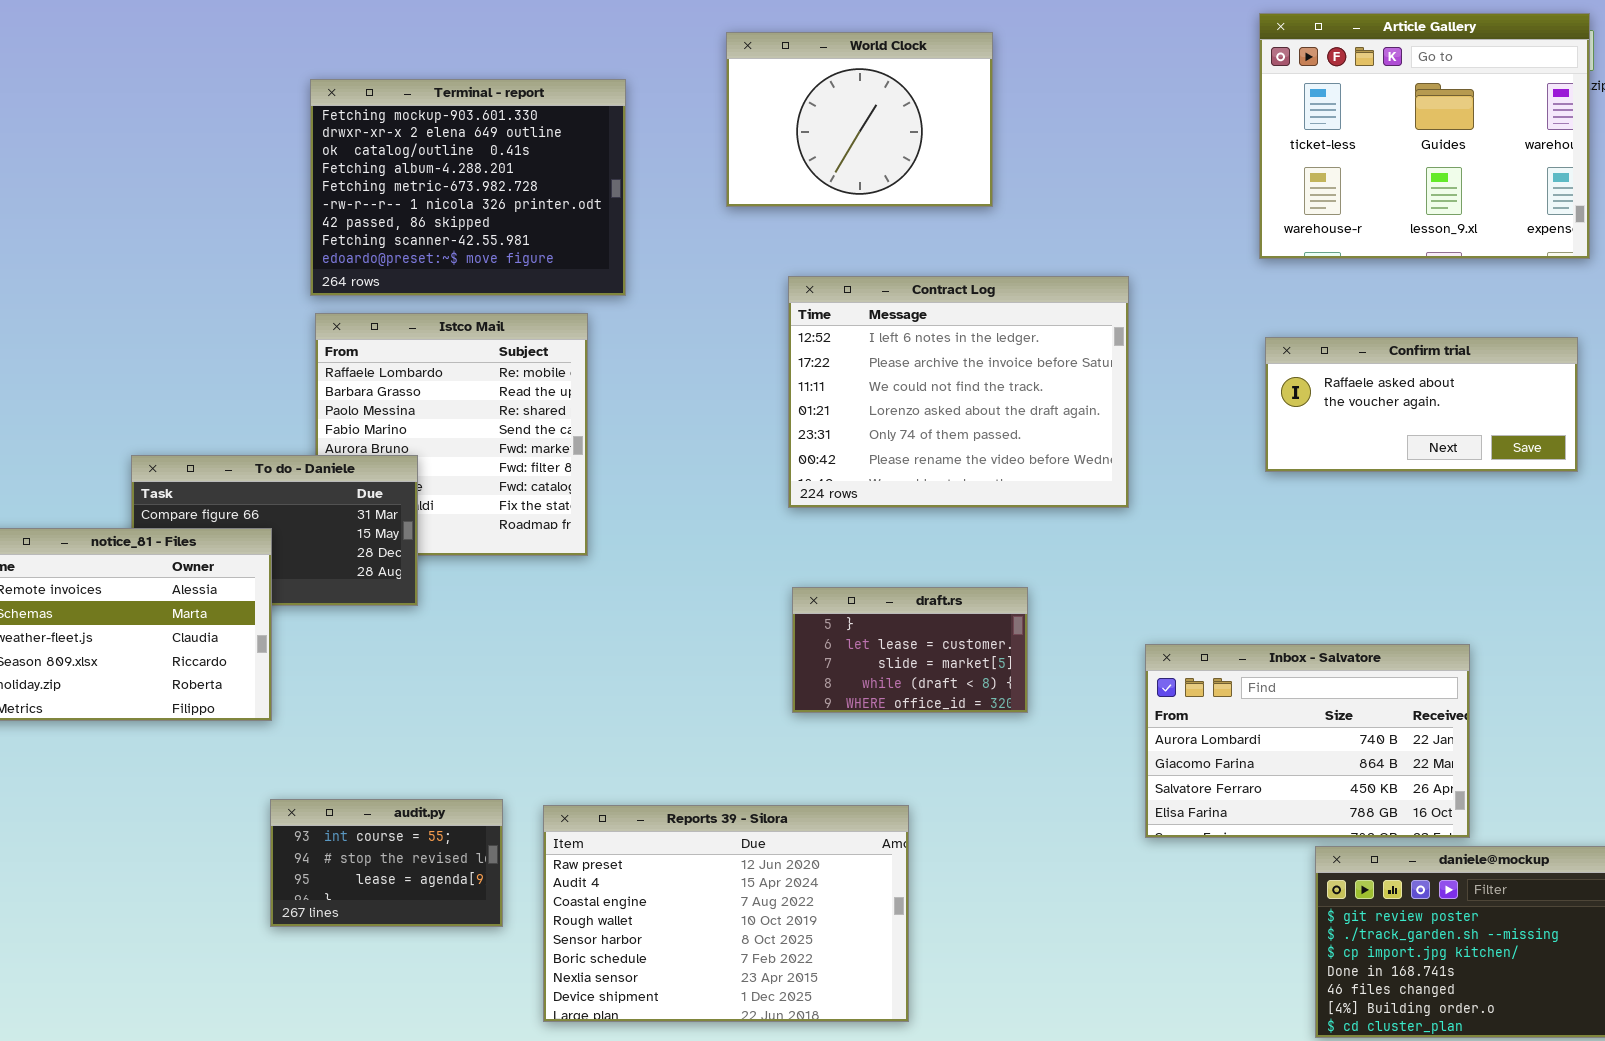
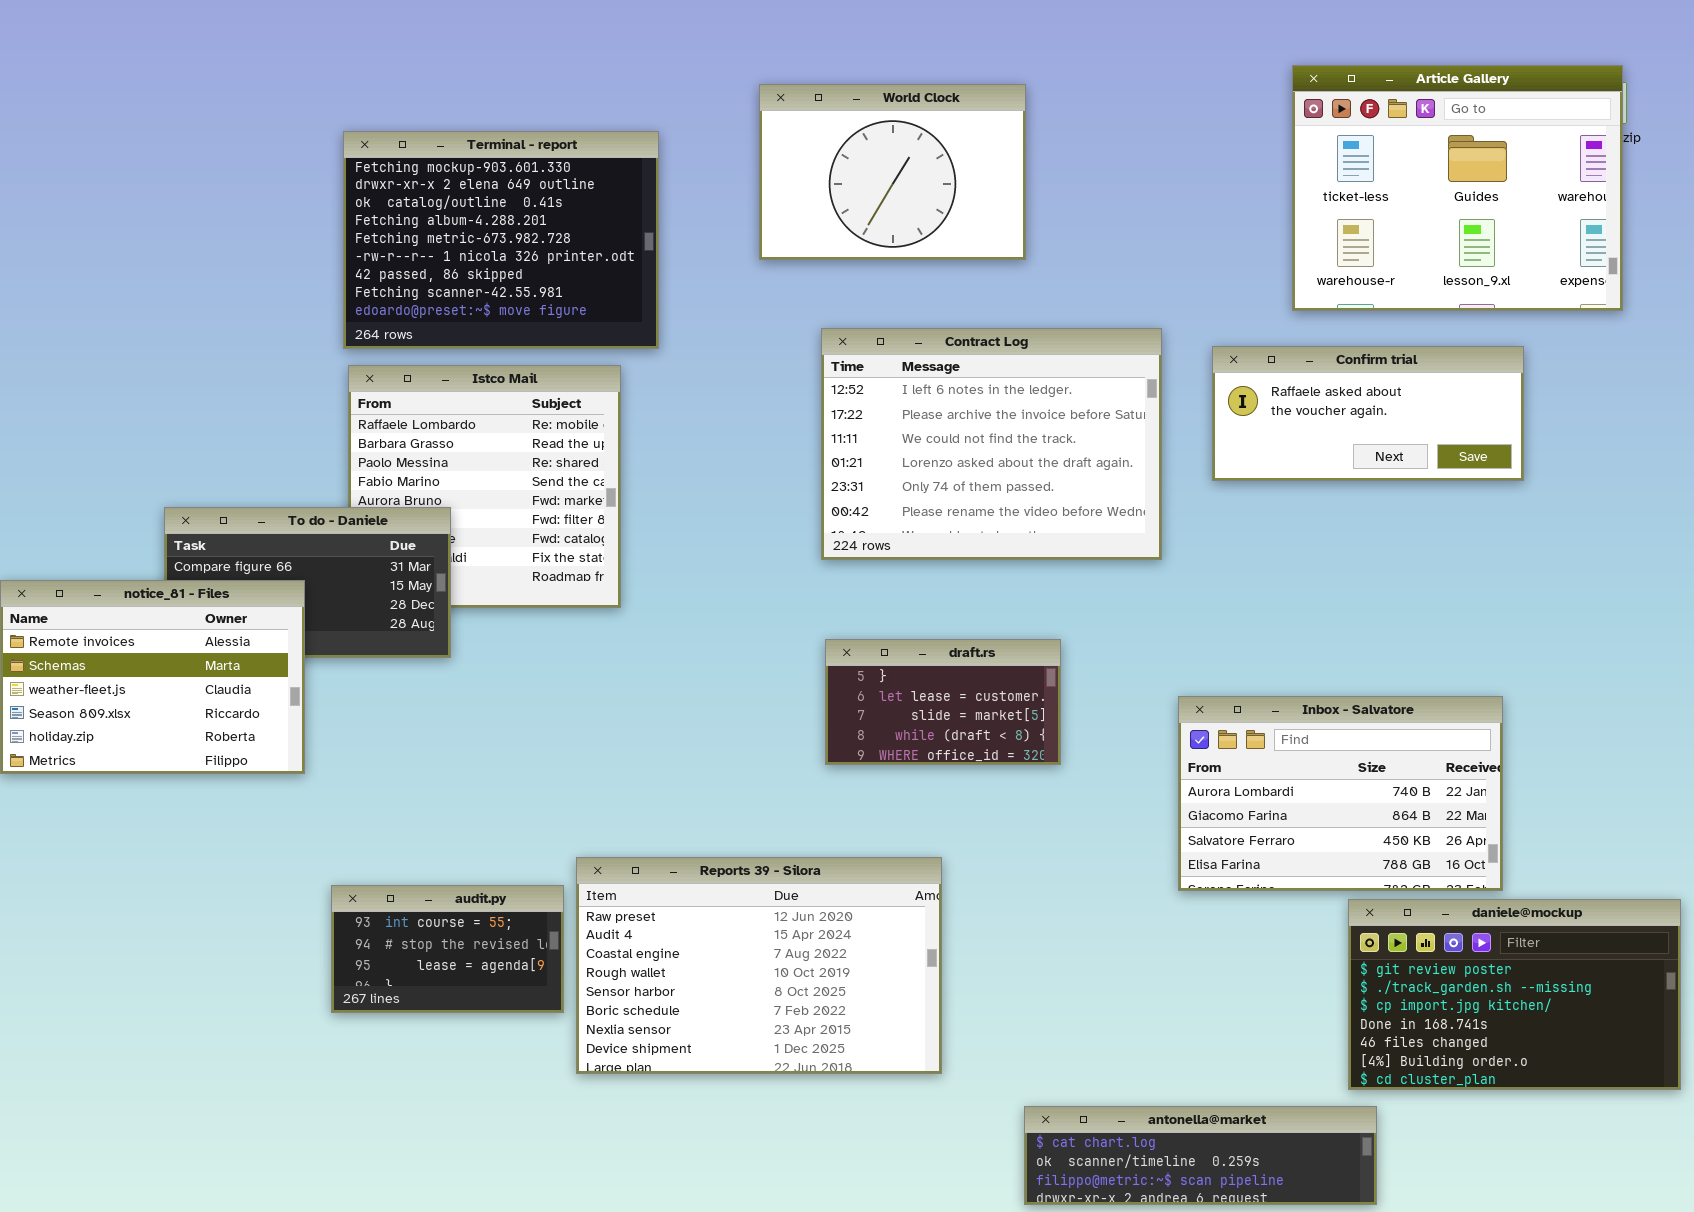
Confirm trial: [1265,337,1578,472] -> [1212,346,1524,481], moved
audit.py: [270,799,503,927] -> [331,885,564,1013], moved

